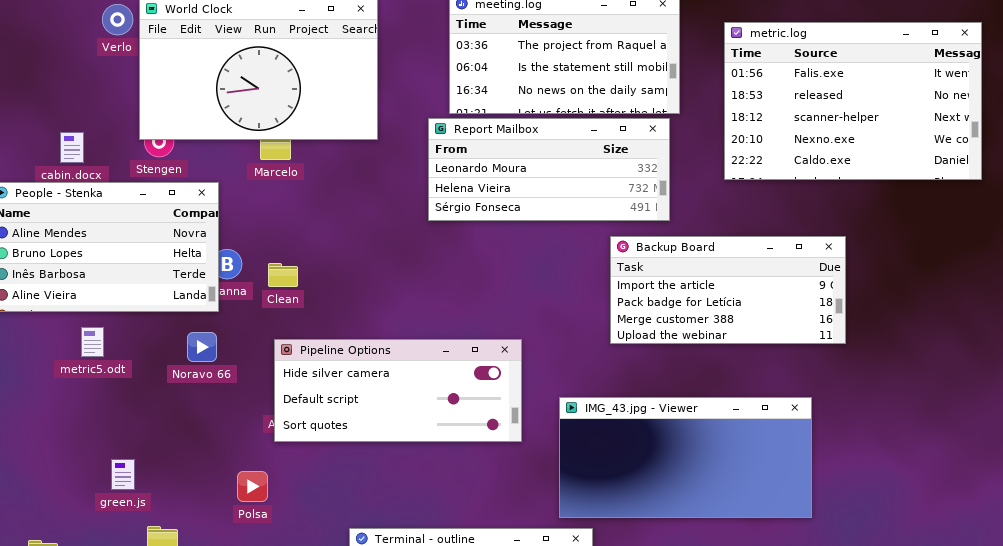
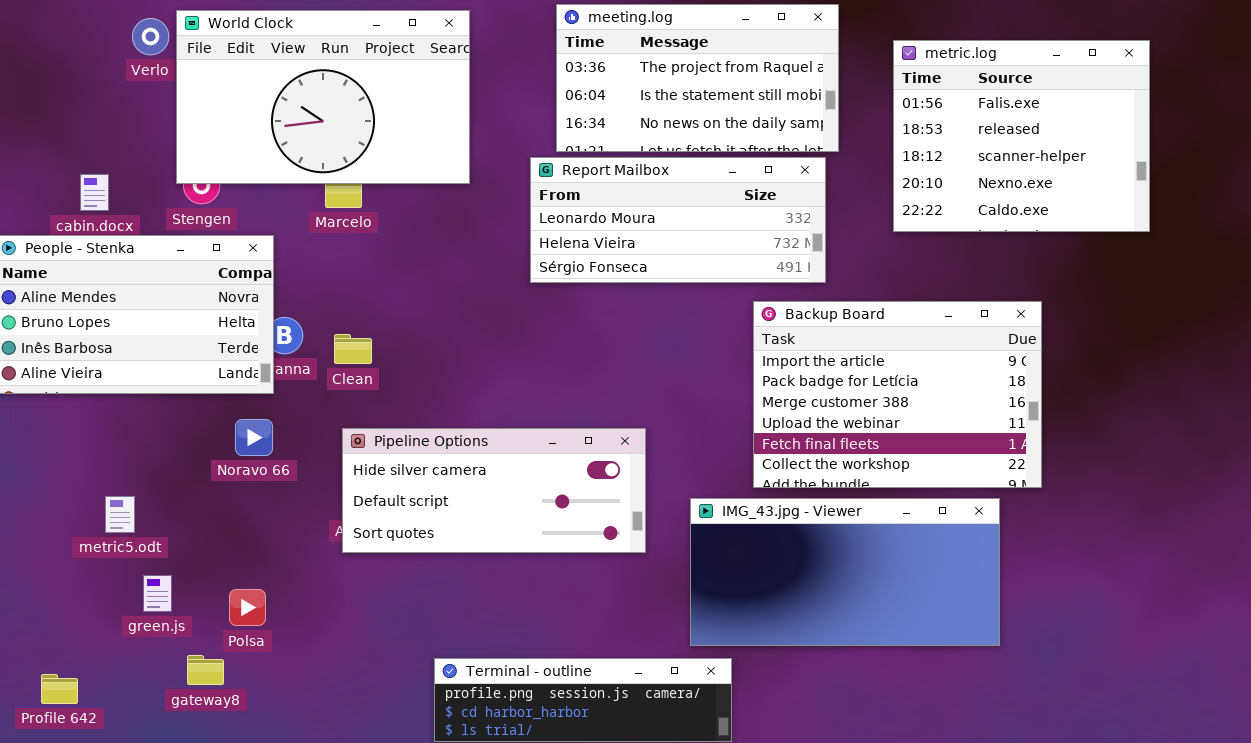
metric.log: [724,22,982,180] -> [893,40,1150,232], resized
Backup Board: [610,236,846,344] -> [753,301,1042,488], resized
metric5.odt: [81,327,104,357] -> [105,496,135,533], moved
Polsa: [237,471,268,502] -> [229,589,266,626], moved

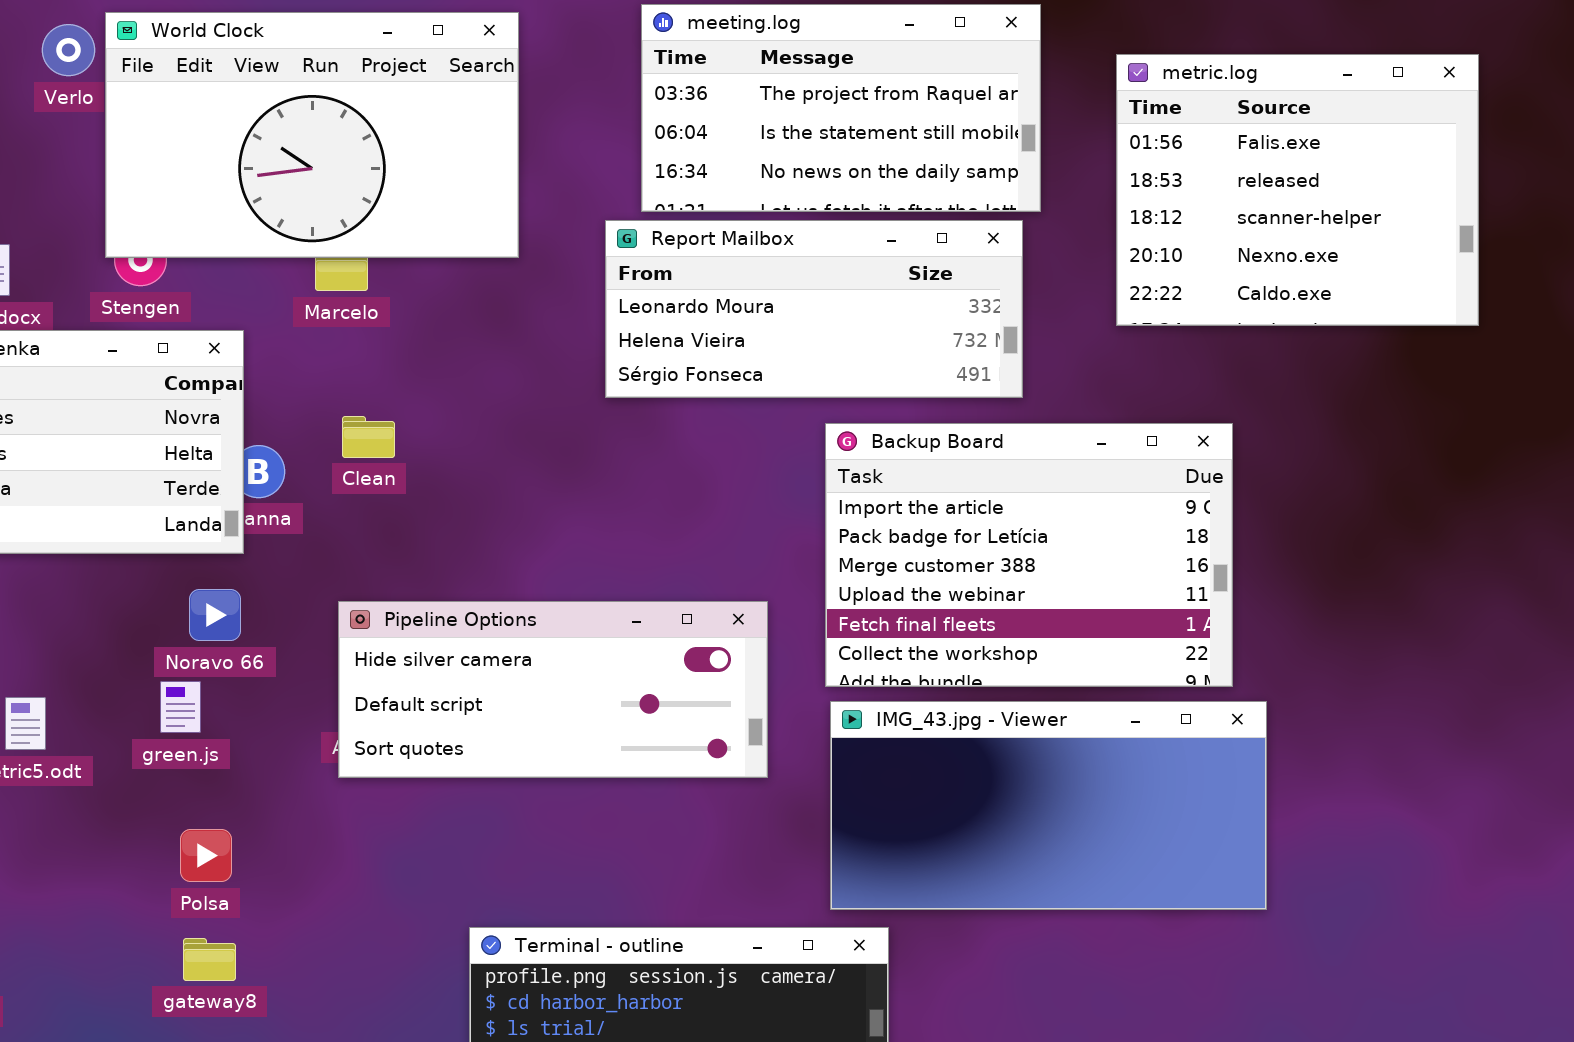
Backup Board: [753,301,1042,488] -> [825,423,1233,687], moved
Clean: [334,334,372,364] -> [342,416,395,458], moved
green.js: [143,575,172,612] -> [160,681,201,733], moved
gateway8: [187,655,224,685] -> [183,938,236,981], moved

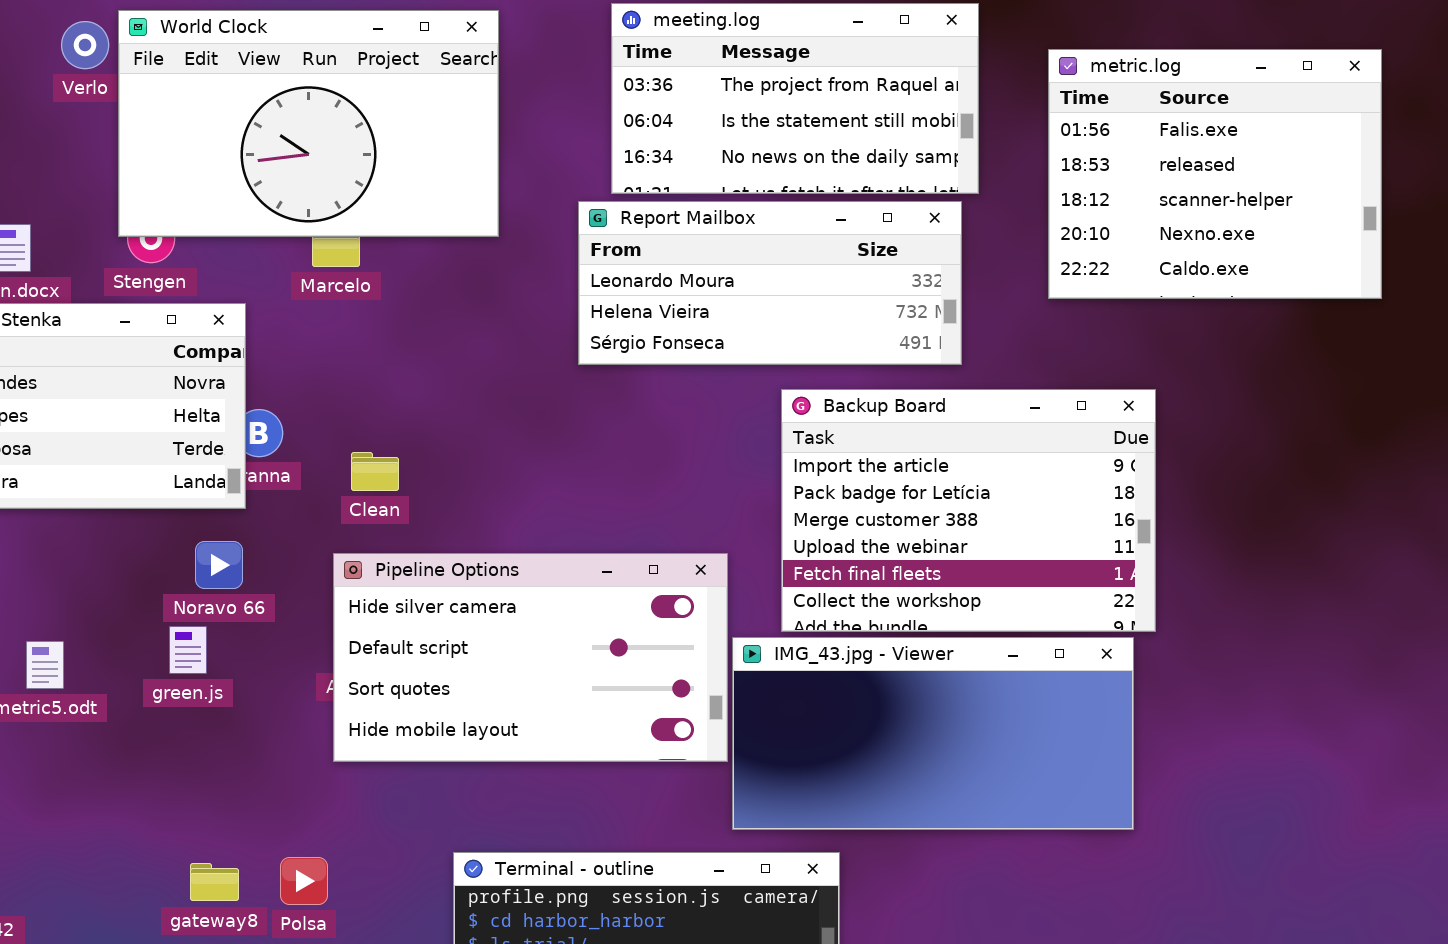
Clean: [342,416,395,458] -> [351,452,399,491], moved
Pipeline Options: [338,601,768,778] -> [333,553,728,762], resized
IMG_43.jpg - Viewer: [830,701,1267,910] -> [732,637,1134,830], moved
Polsa: [180,829,232,882] -> [280,857,328,905], moved

